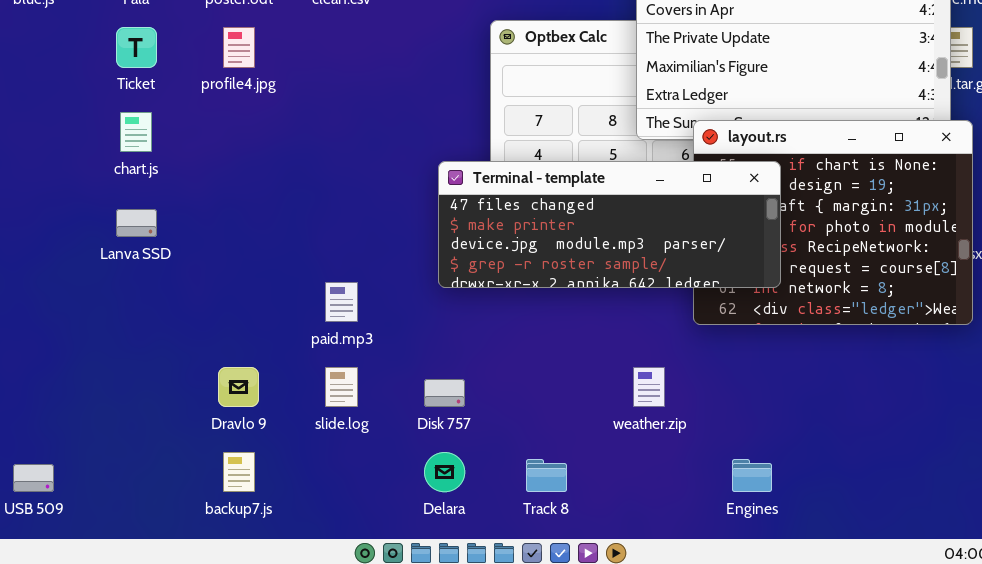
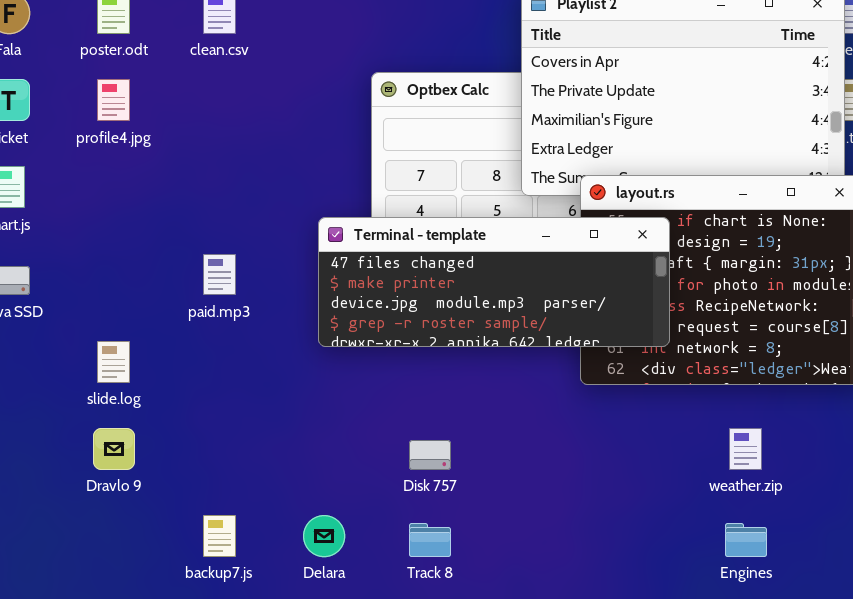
paid.mp3: [325,282,358,322] -> [203,254,236,295], moved
slide.log: [325,367,358,407] -> [97,341,130,383], moved
weather.zip: [633,367,665,407] -> [729,428,762,470], moved
Disk 757: [424,379,465,407] -> [409,440,451,470], moved
backup7.js: [223,452,255,492] -> [203,515,236,557], moved
Engines: [732,459,772,492] -> [725,523,767,557], moved

